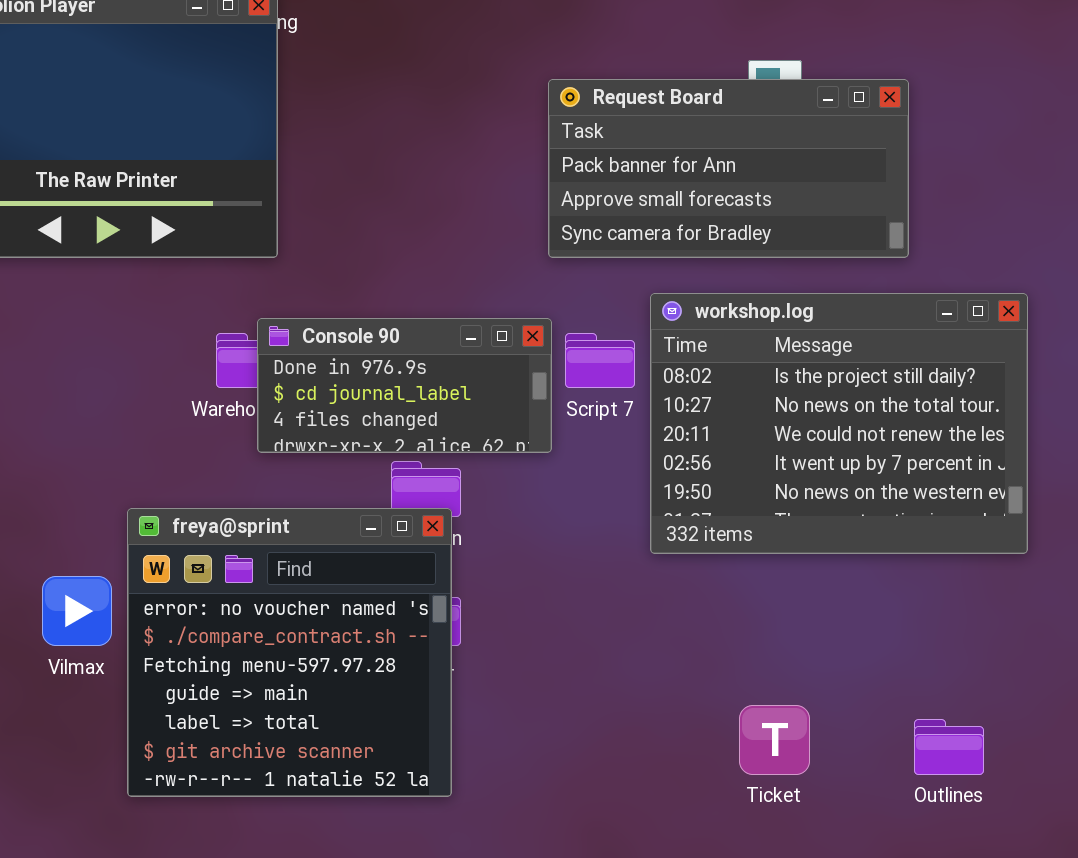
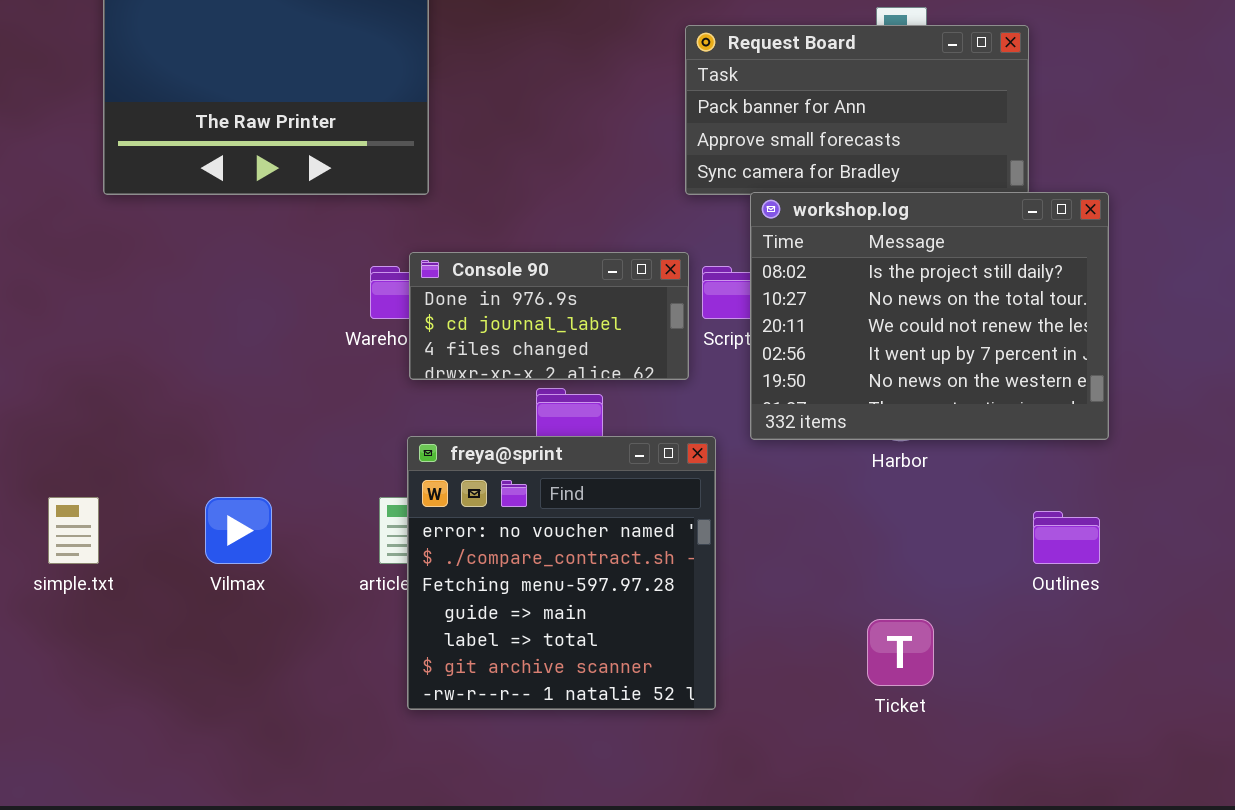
workshop.log: [650,293,1028,554] -> [750,192,1109,440], moved
freya@sprint: [127,508,452,797] -> [407,436,716,710], moved
Outlines: [914,719,984,775] -> [1033,511,1100,564], moved

